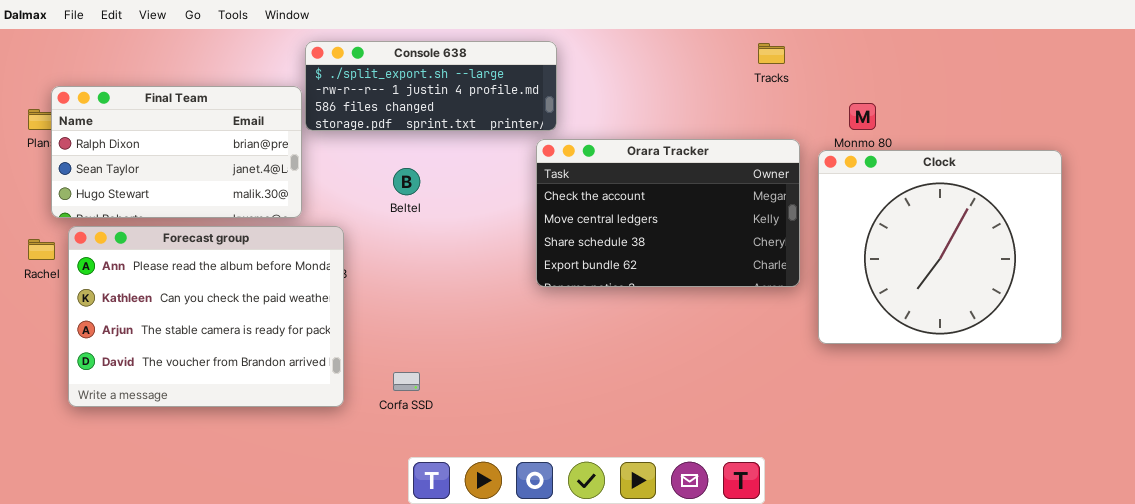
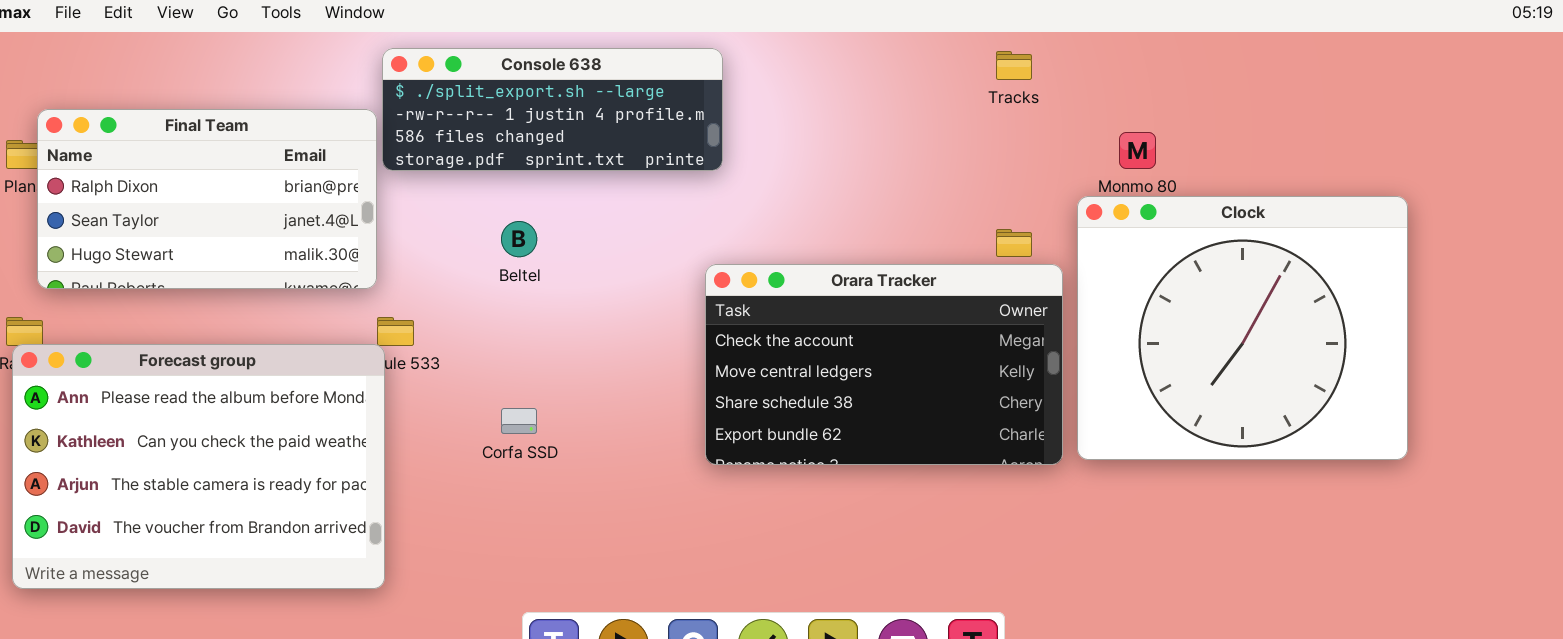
Orara Tracker: [536,139,800,287] -> [705,264,1063,465], moved
Forecast group: [68,226,344,407] -> [12,344,385,589], moved
Corfa SSD: [393,372,420,391] -> [501,408,537,434], moved

